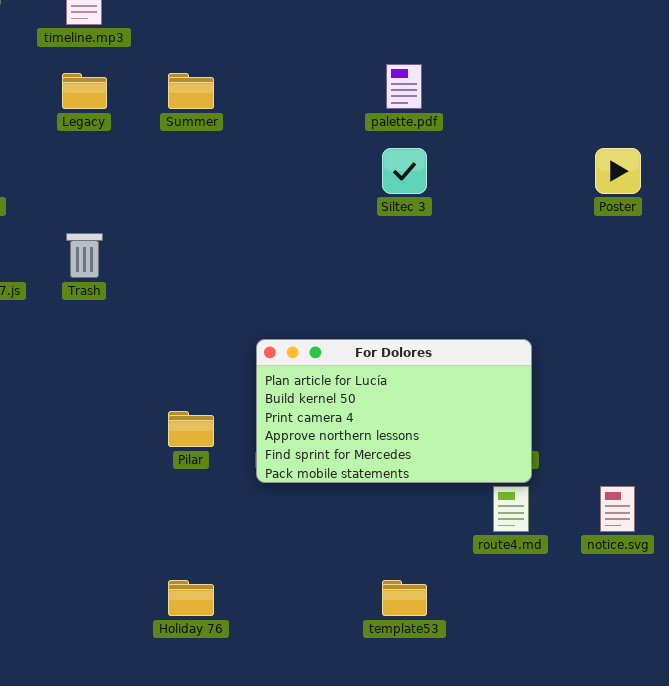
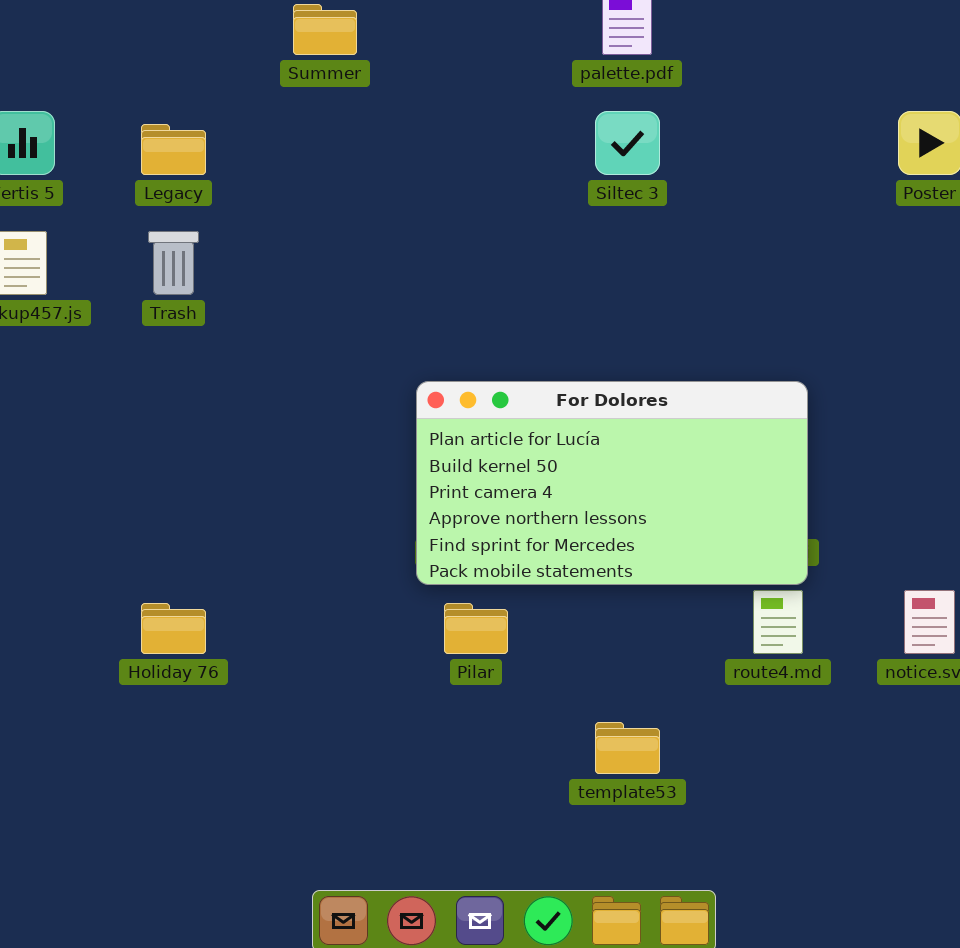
Legacy: [62,73,107,109] -> [141,124,206,175], moved
Pilar: [168,411,214,447] -> [444,603,508,654], moved
Holiday 76: [168,580,214,616] -> [141,603,206,654], moved

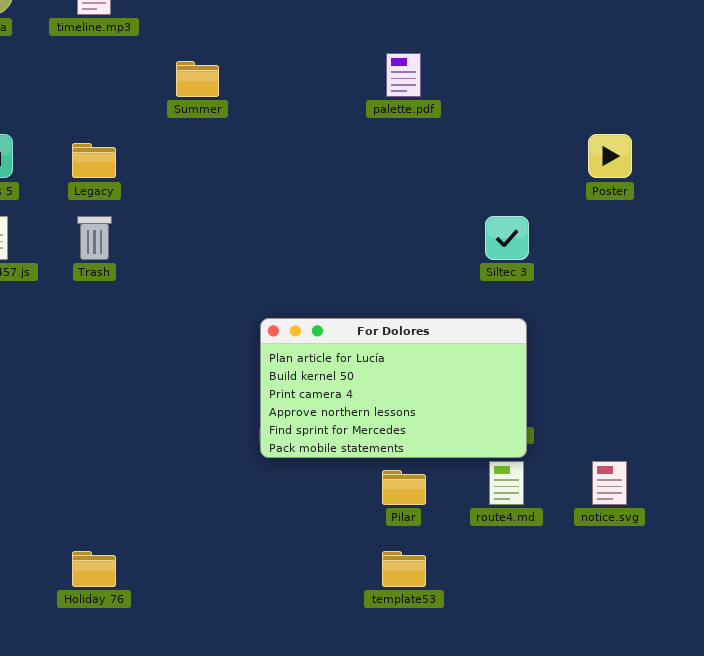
Siltec 3: [595,111,660,175] -> [485,216,529,260], moved
Holiday 76: [141,603,206,654] -> [72,551,116,587], moved
Pilar: [444,603,508,654] -> [382,470,426,505], moved

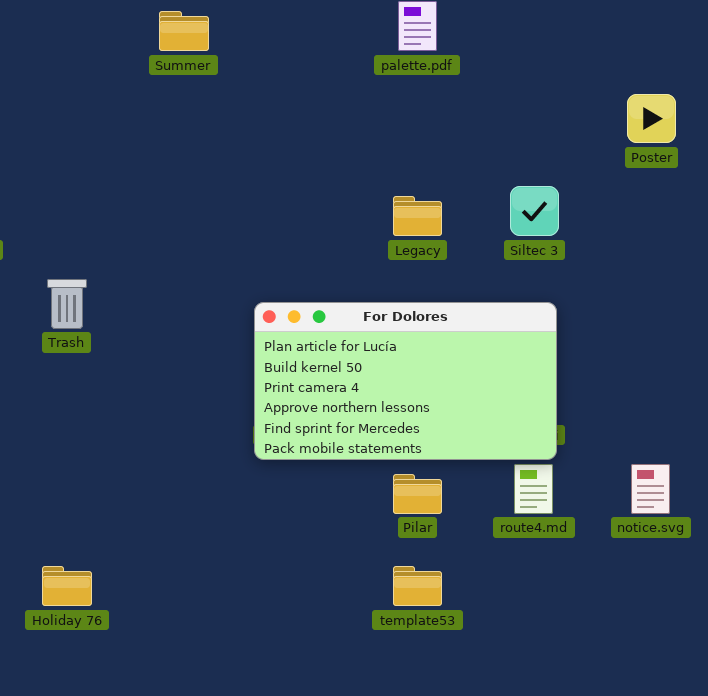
Legacy: [72,143,116,178] -> [393,196,442,236], moved
Trash: [77,216,112,260] -> [47,279,87,329], moved

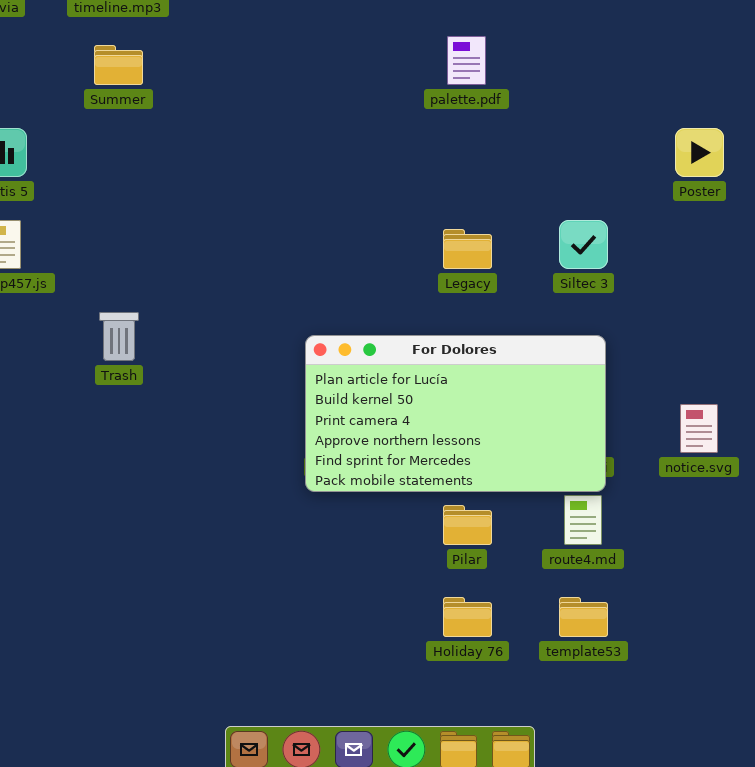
Summer: [159,11,209,51] -> [94,45,143,85], moved
notice.svg: [631,464,670,514] -> [680,404,718,453], moved
Holiday 76: [42,566,92,606] -> [443,597,492,637], moved
template53: [393,566,442,606] -> [559,597,608,637], moved

